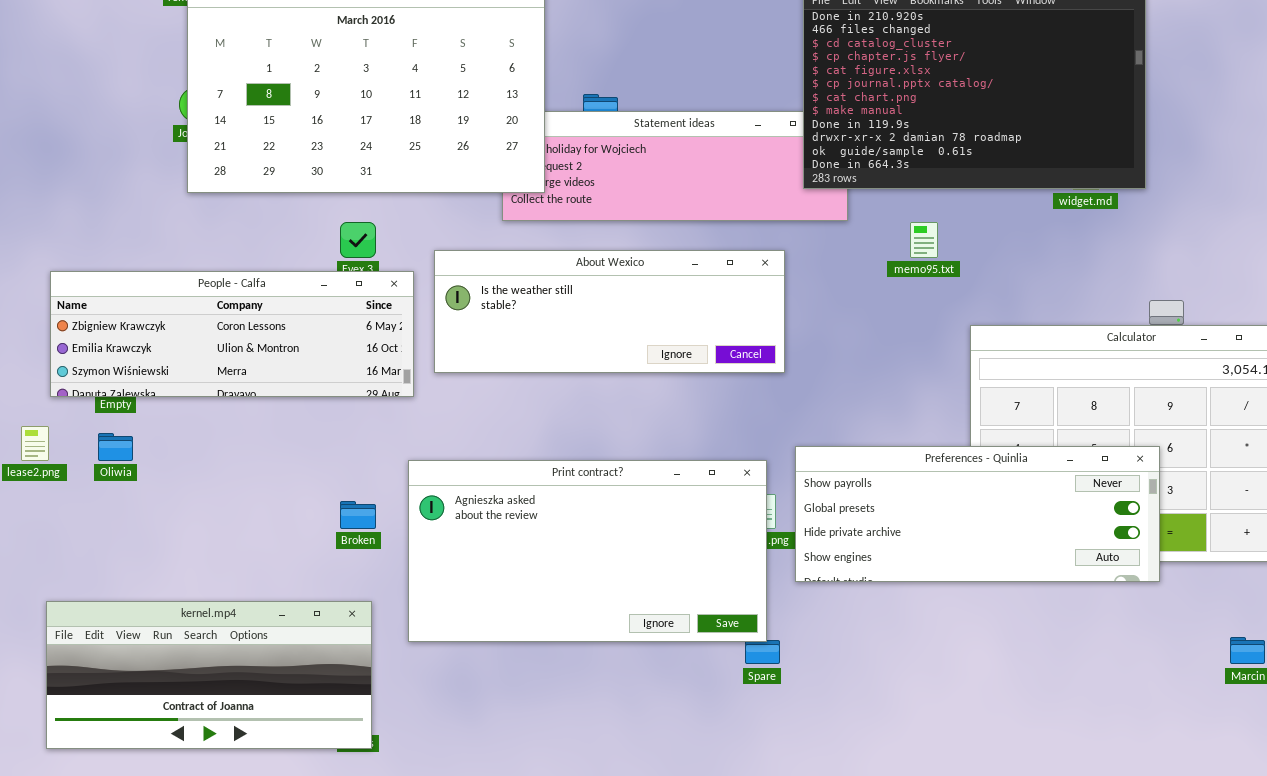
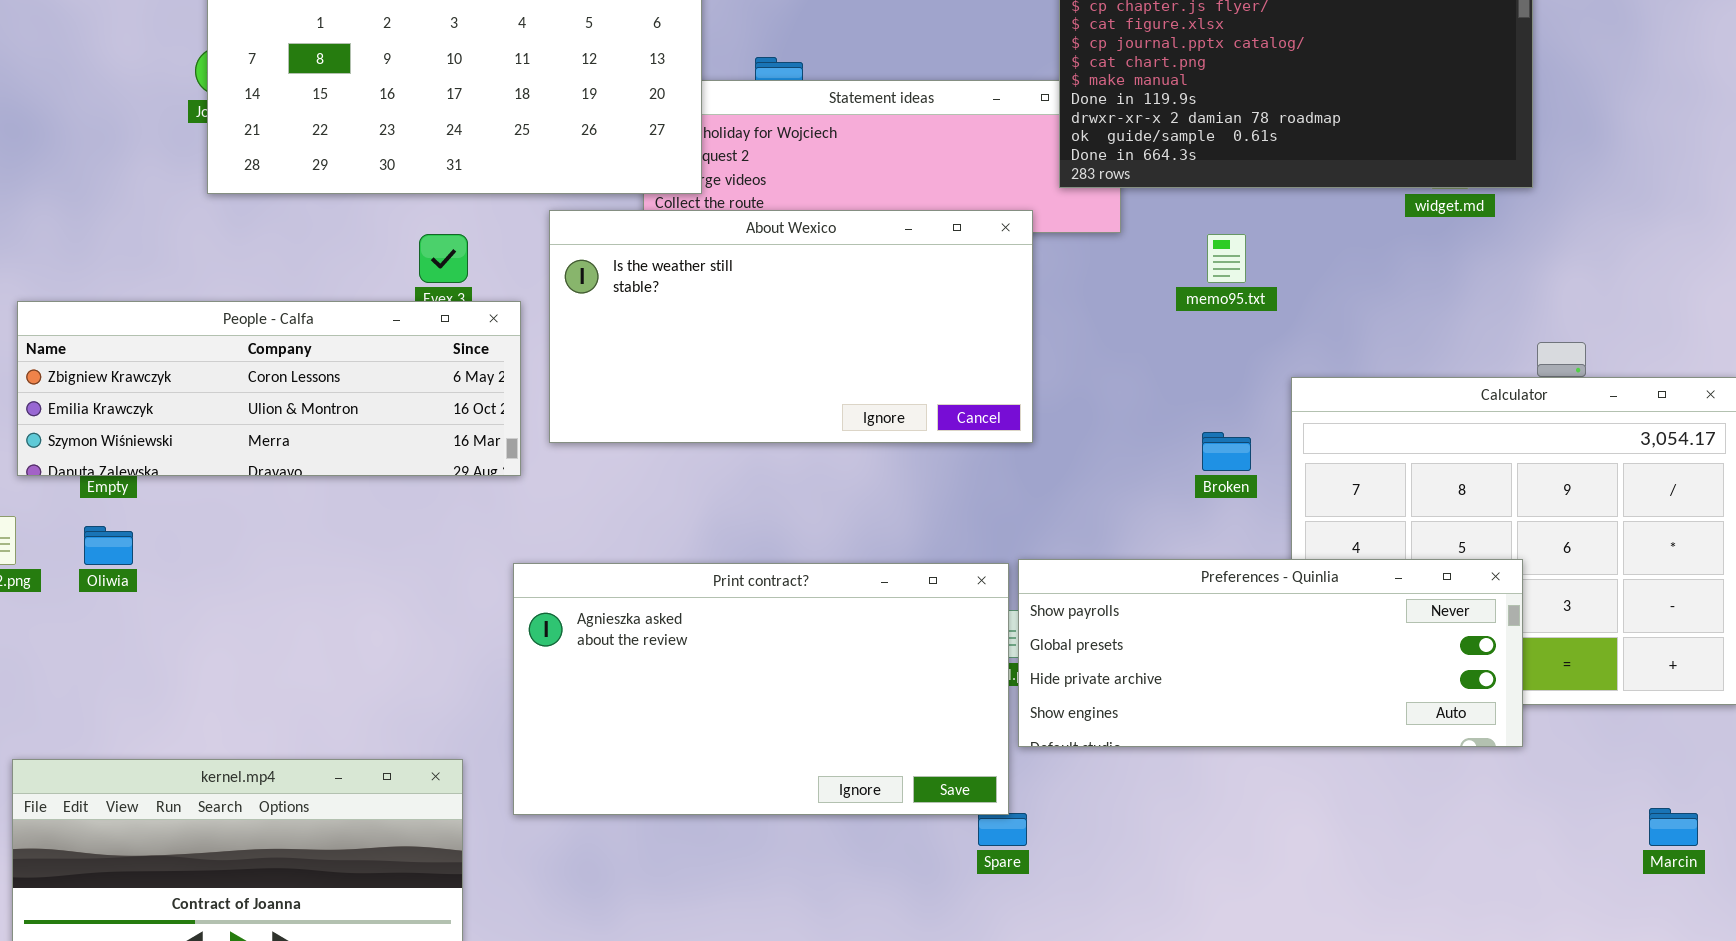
About Wexico: [434,250,785,373] -> [549,210,1033,443], resized
Preferences - Quinlia: [795,446,1160,582] -> [1018,559,1523,747], moved
Broken: [340,501,376,529] -> [1202,432,1251,471], moved

